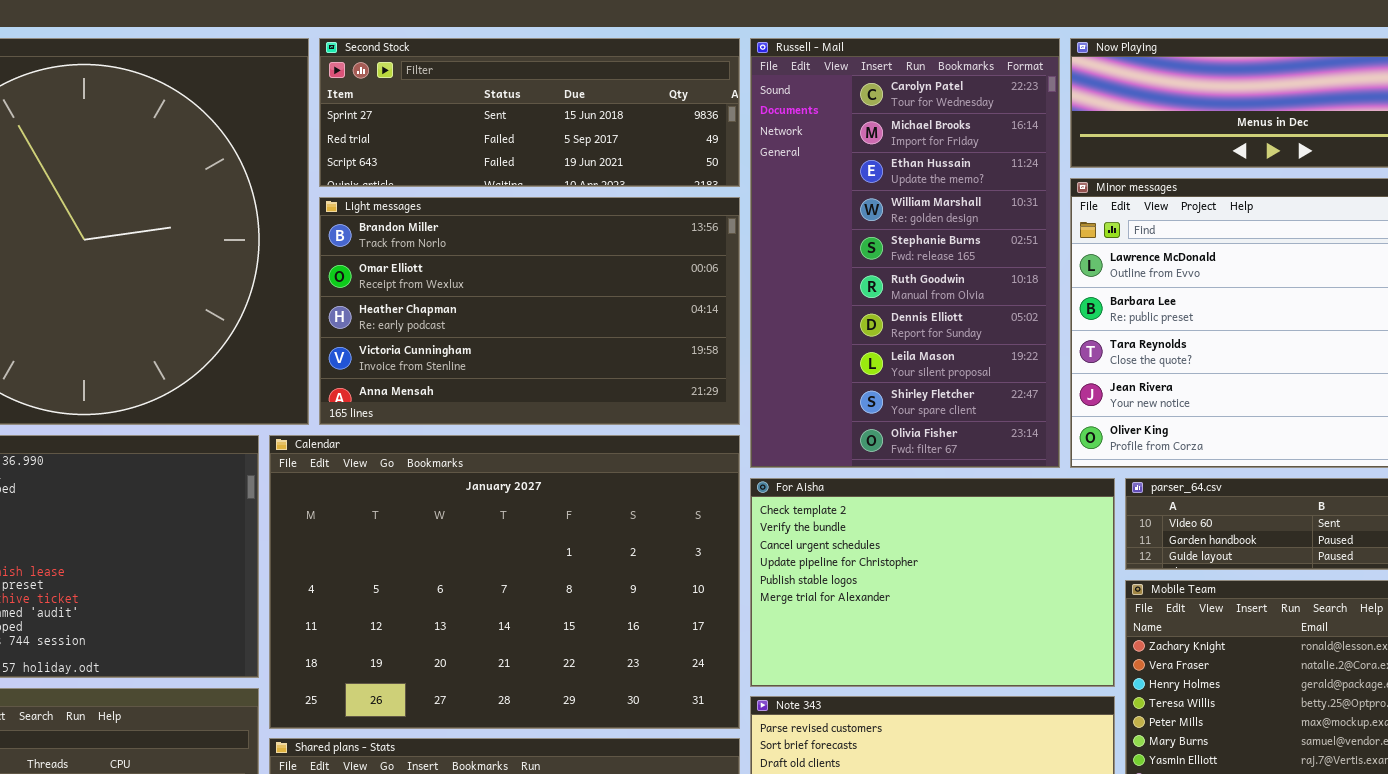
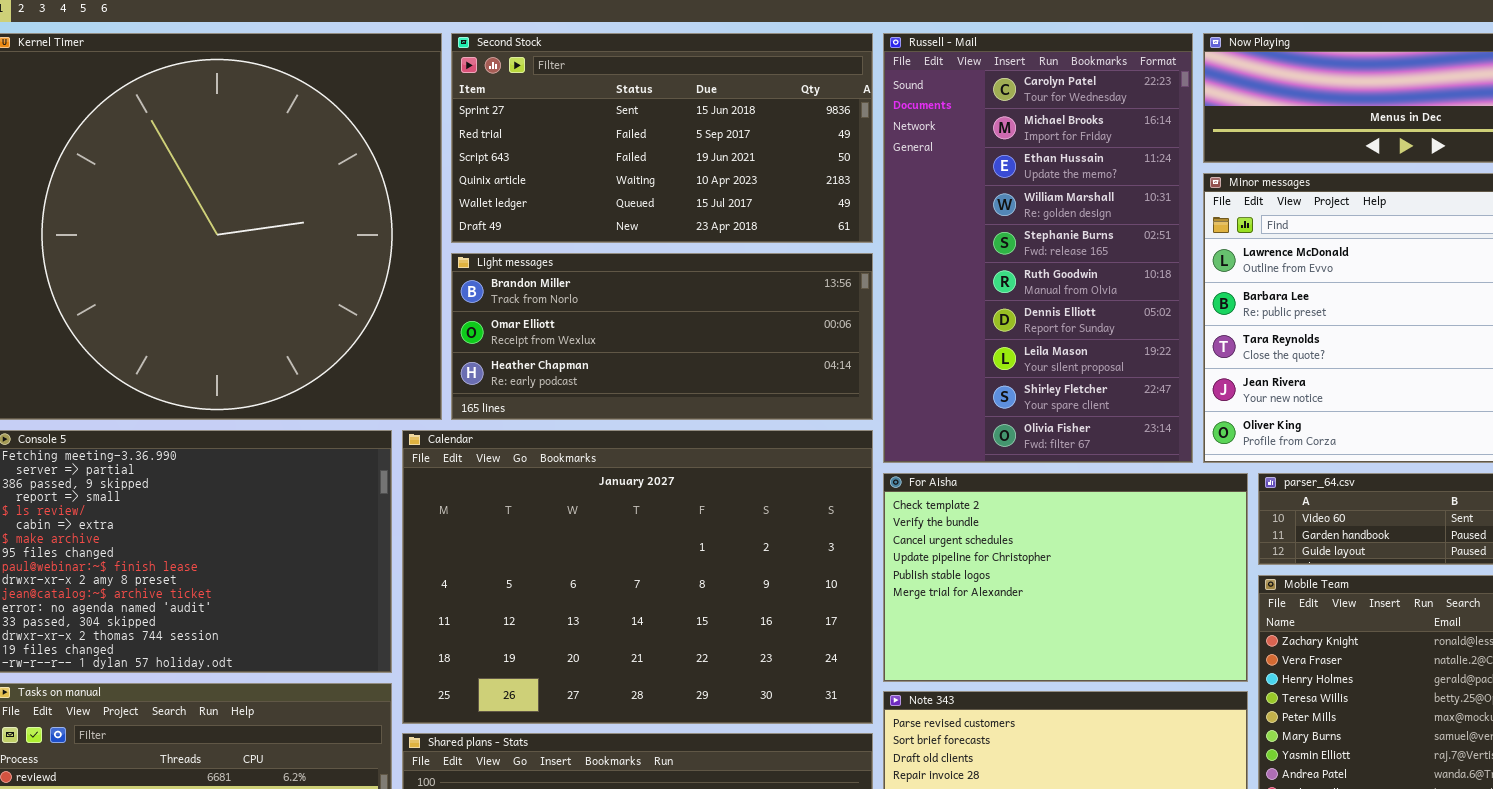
Second Stock: [319,38,740,187] -> [451,33,873,243], resized
Light messages: [319,197,740,425] -> [451,253,873,420], resized

